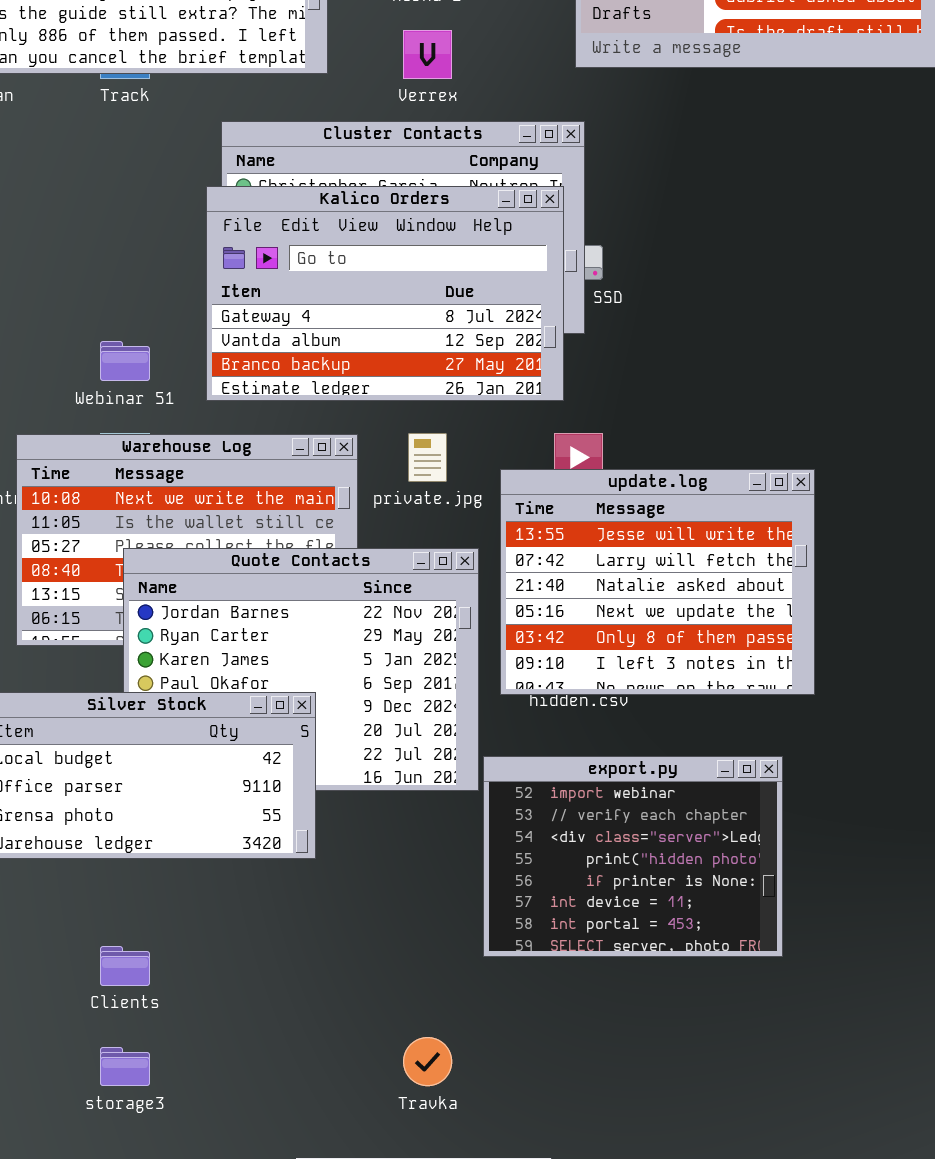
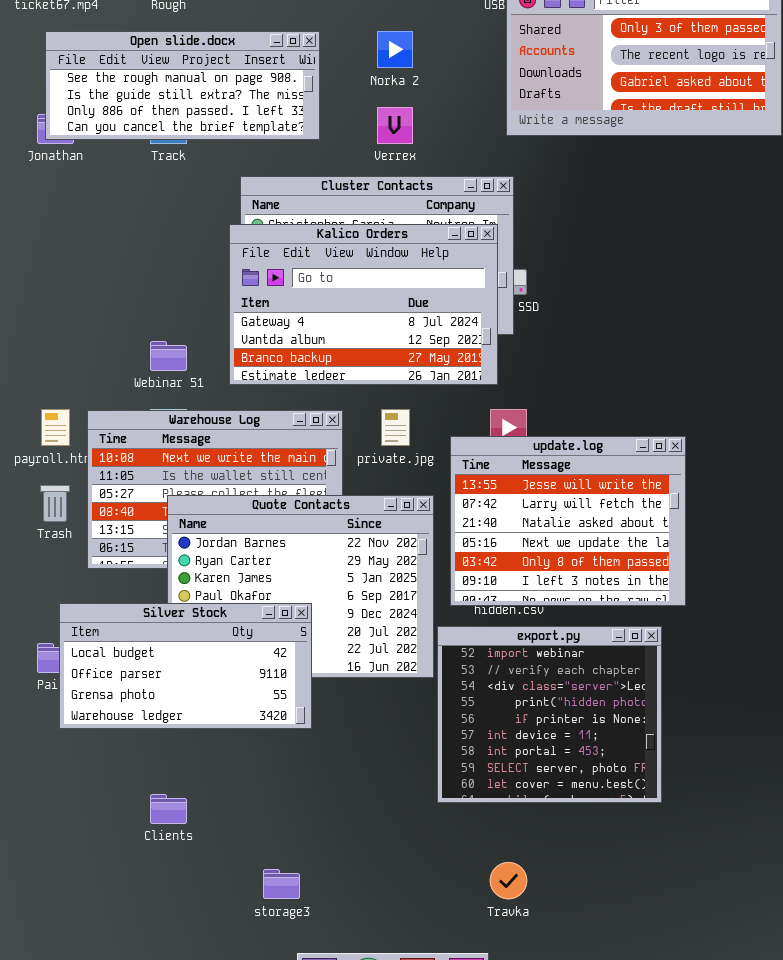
export.py: [483,756,783,957] -> [437,626,662,803], resized
Travka: [403,1037,452,1086] -> [490,862,527,899], moved
storage3: [100,1047,150,1086] -> [263,869,300,899], moved

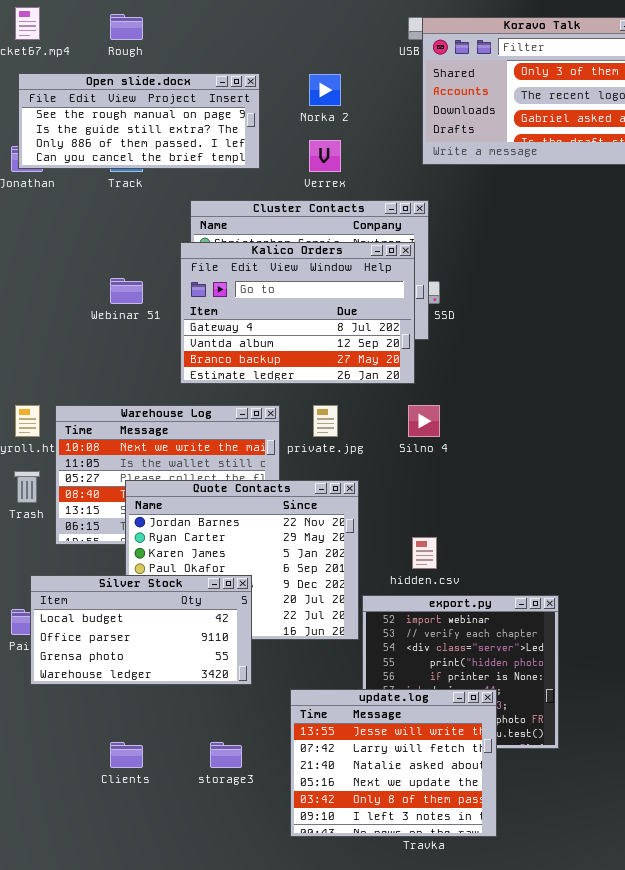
Webinar 51: [150,341,187,371] -> [110,278,143,304], moved
update.log: [450,436,686,606] -> [290,689,497,837], moved
storage3: [263,869,300,899] -> [210,742,242,768], moved

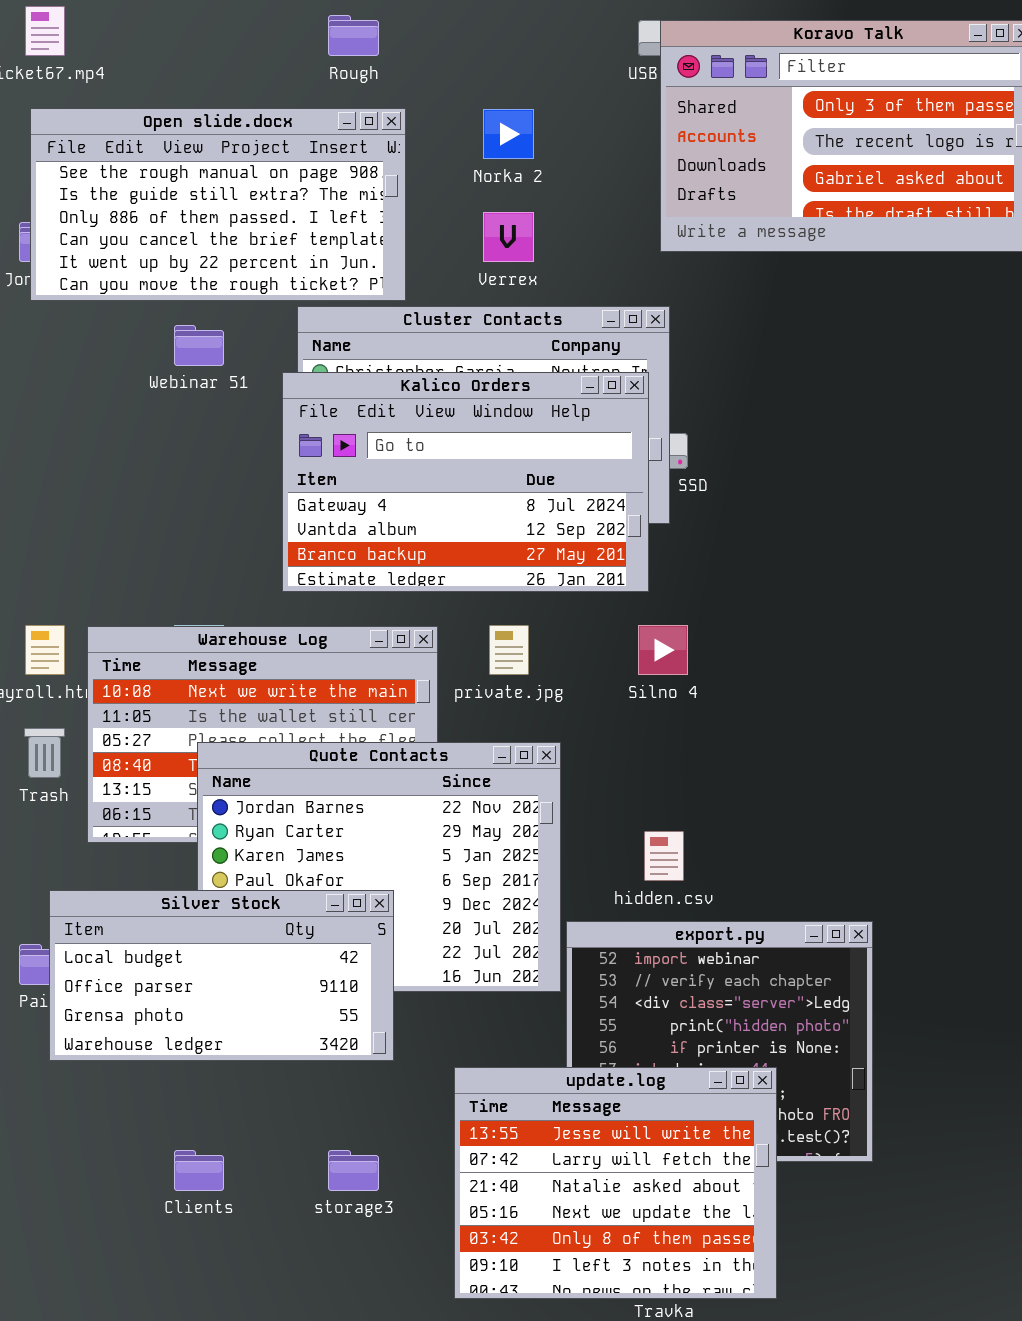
Rough: [110,14,143,40] -> [328,15,379,56], moved
Open slide.docx: [18,73,260,169] -> [30,108,406,301], resized
Webinar 51: [110,278,143,304] -> [174,325,224,366], moved

